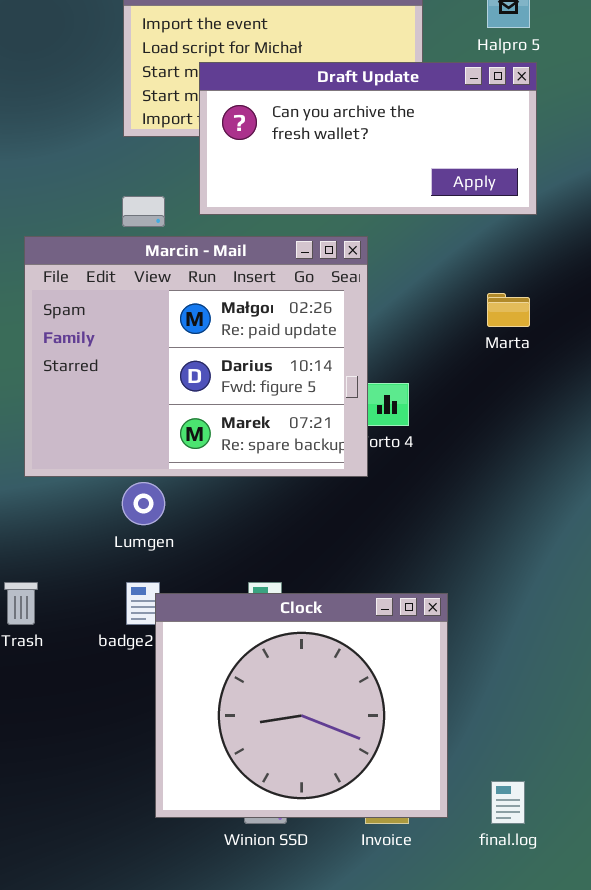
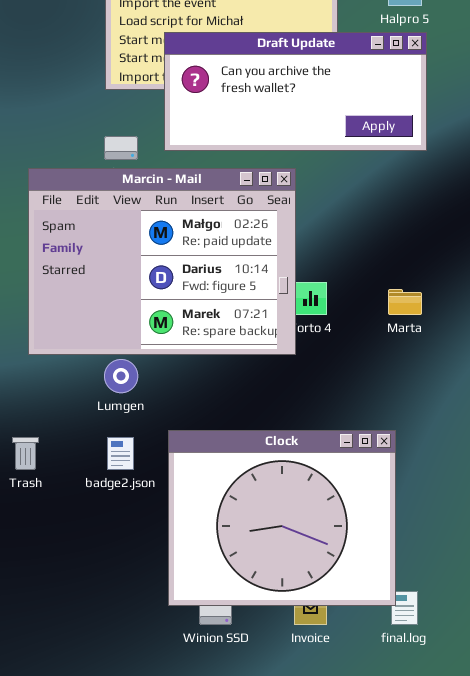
Marta: [487,293,530,327] -> [388,289,422,315], moved
Clock: [155,593,448,818] -> [168,430,396,606], moved

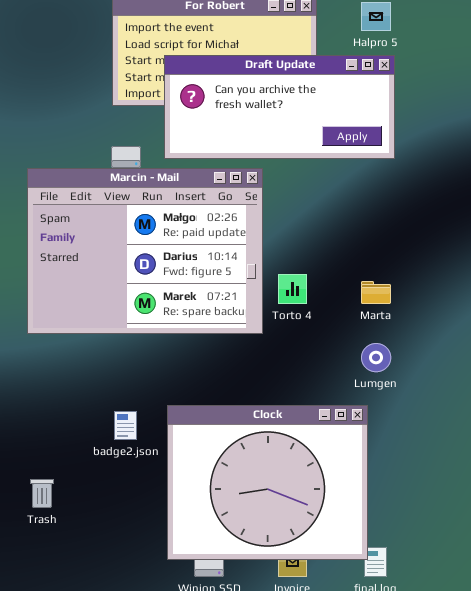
Marcin - Mail: [28,168,296,355] -> [27,168,263,334], moved
Lumgen: [104,359,138,393] -> [361,343,391,372], moved
Trash: [12,437,39,470] -> [30,479,54,508], moved

